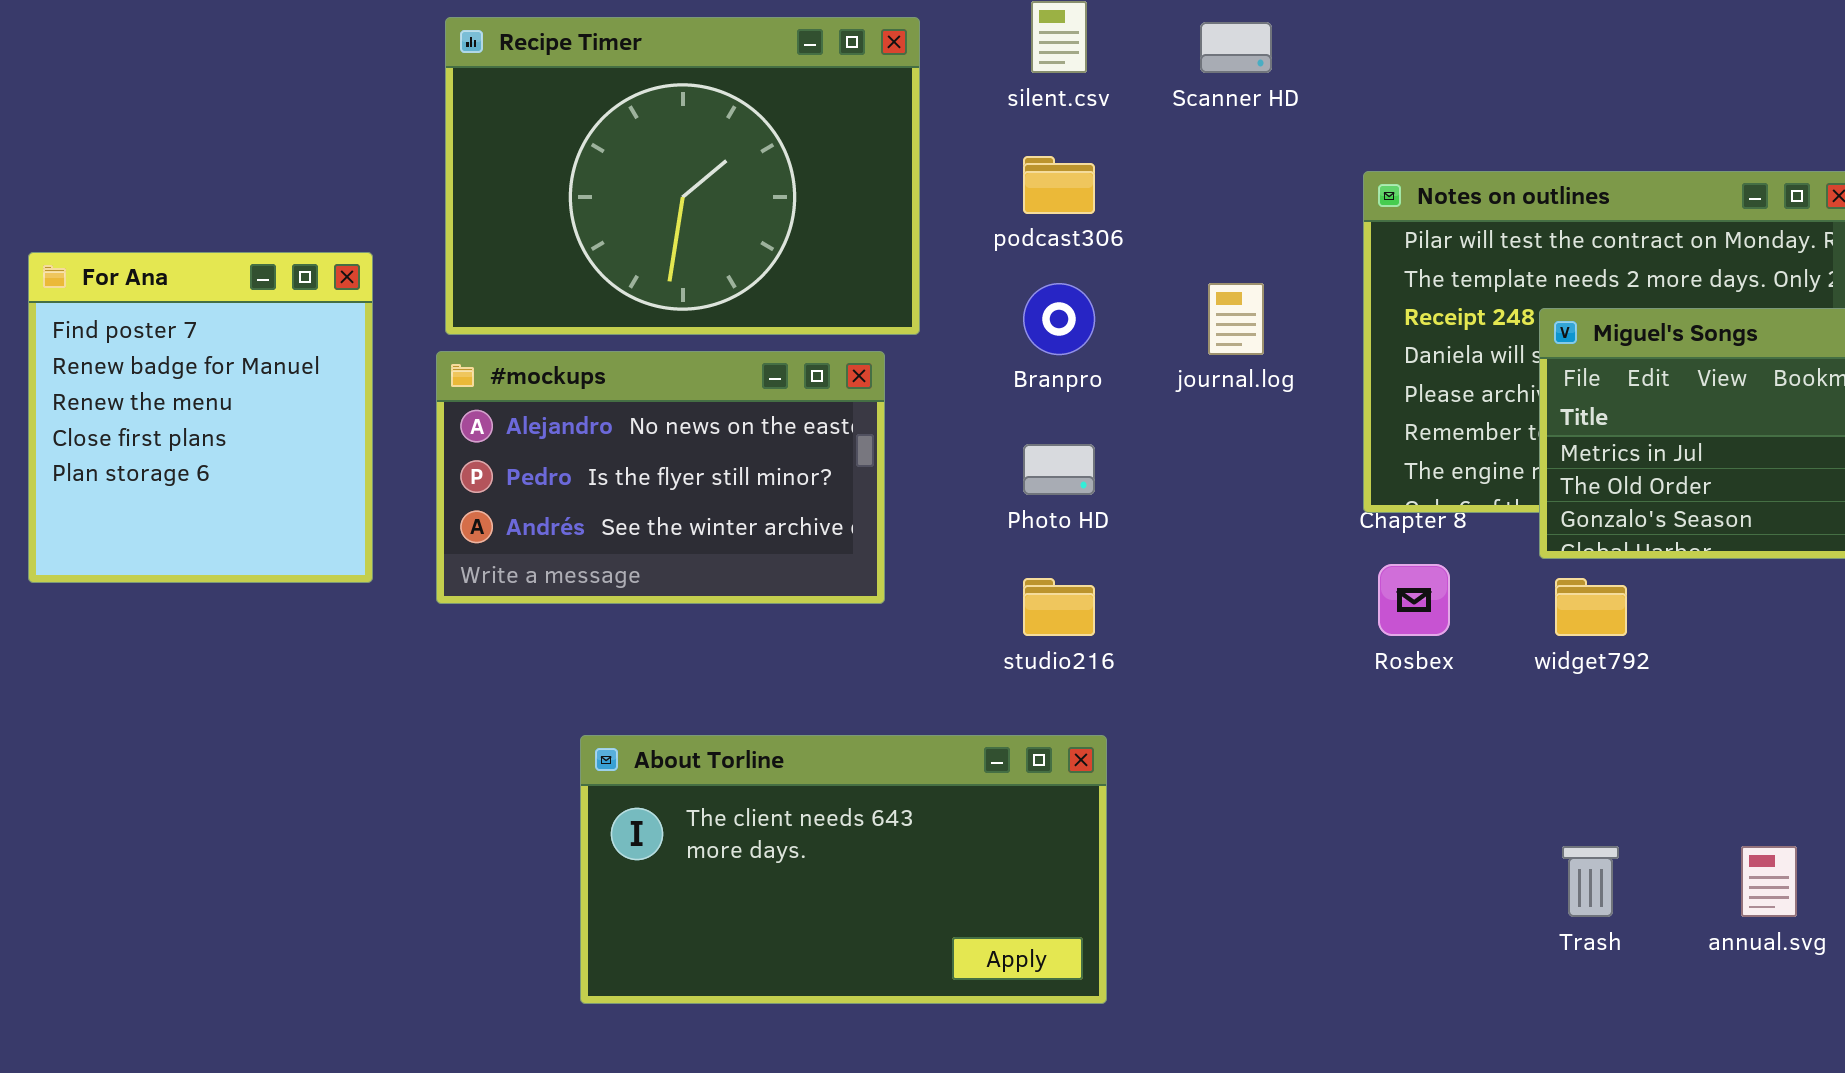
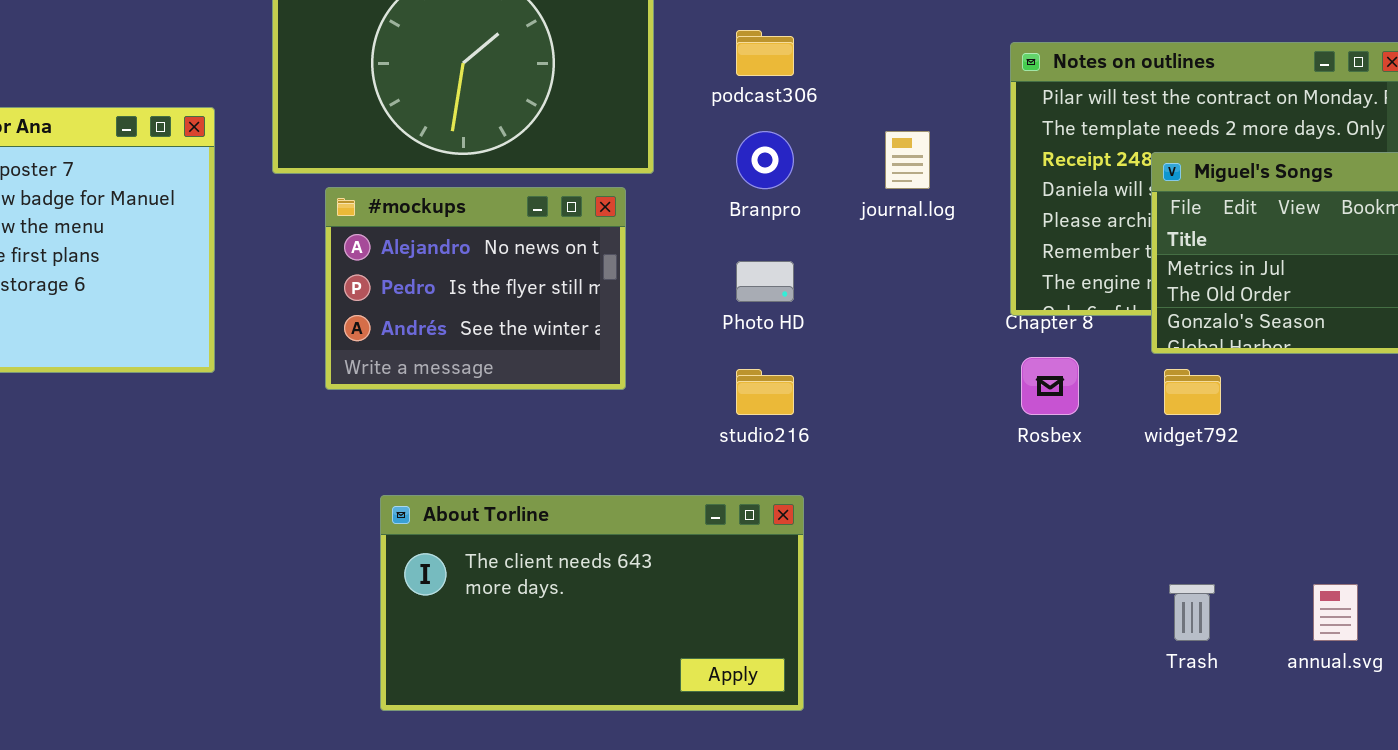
#mockups: [436,351,885,604] -> [325,187,626,390], resized

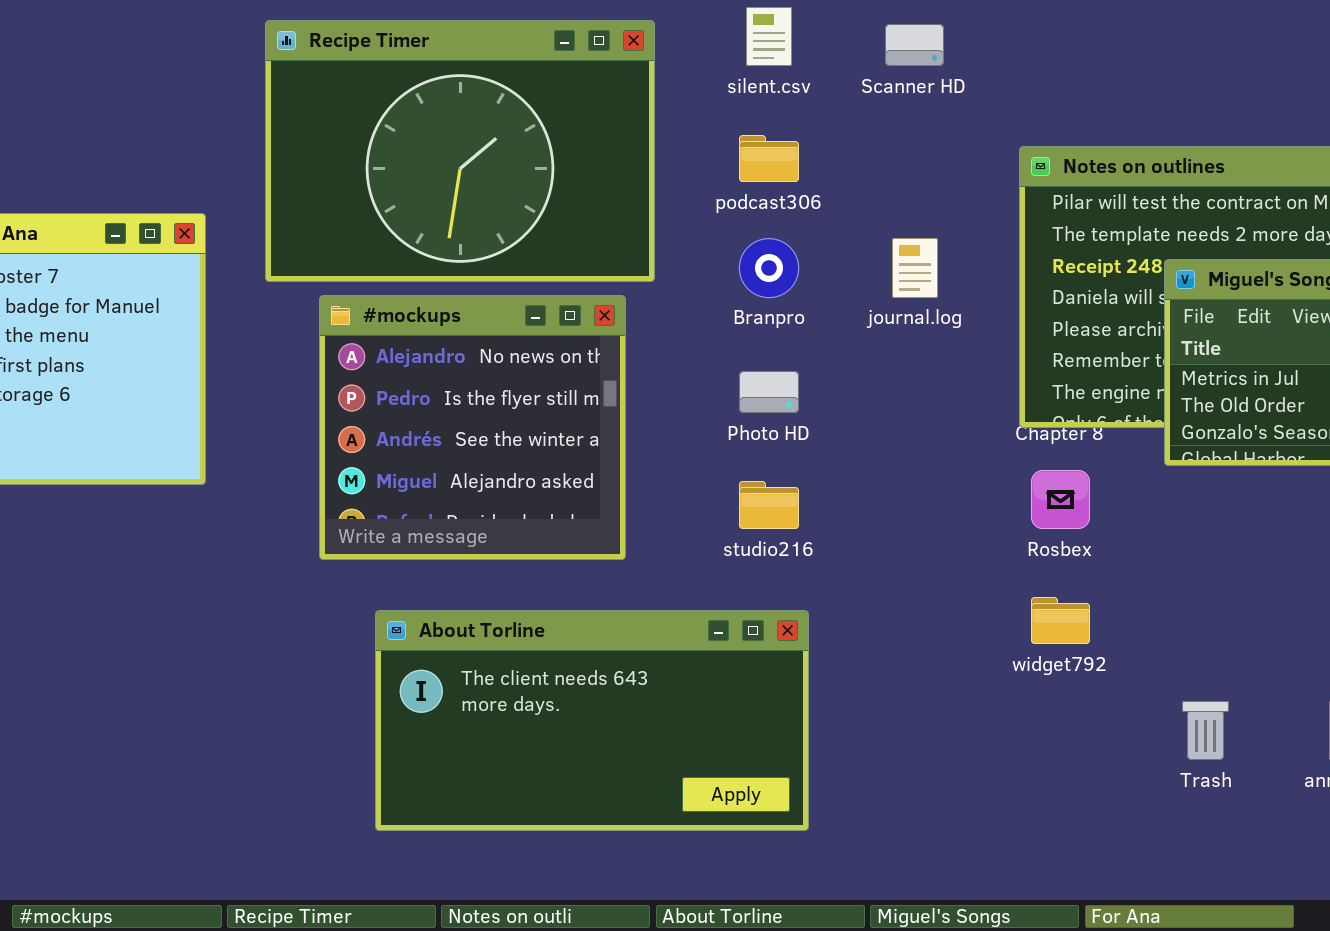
#mockups: [325,187,626,390] -> [319,295,626,560], resized
widget792: [1164,369,1221,415] -> [1031,597,1090,644], moved

